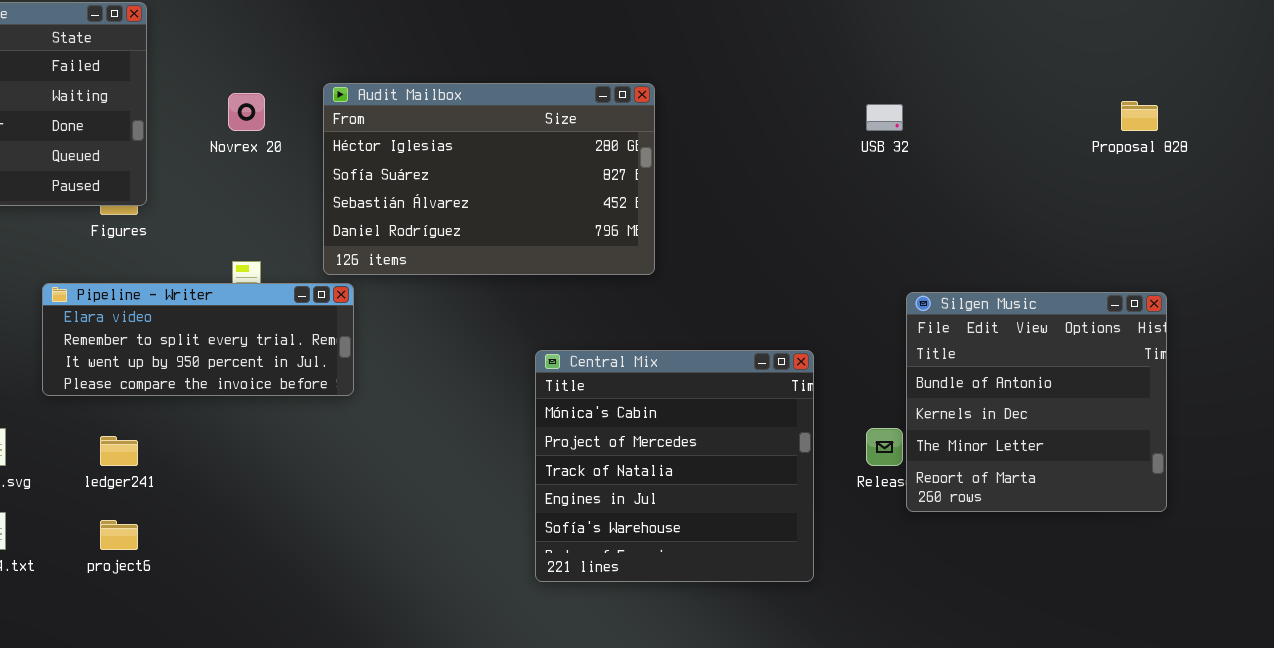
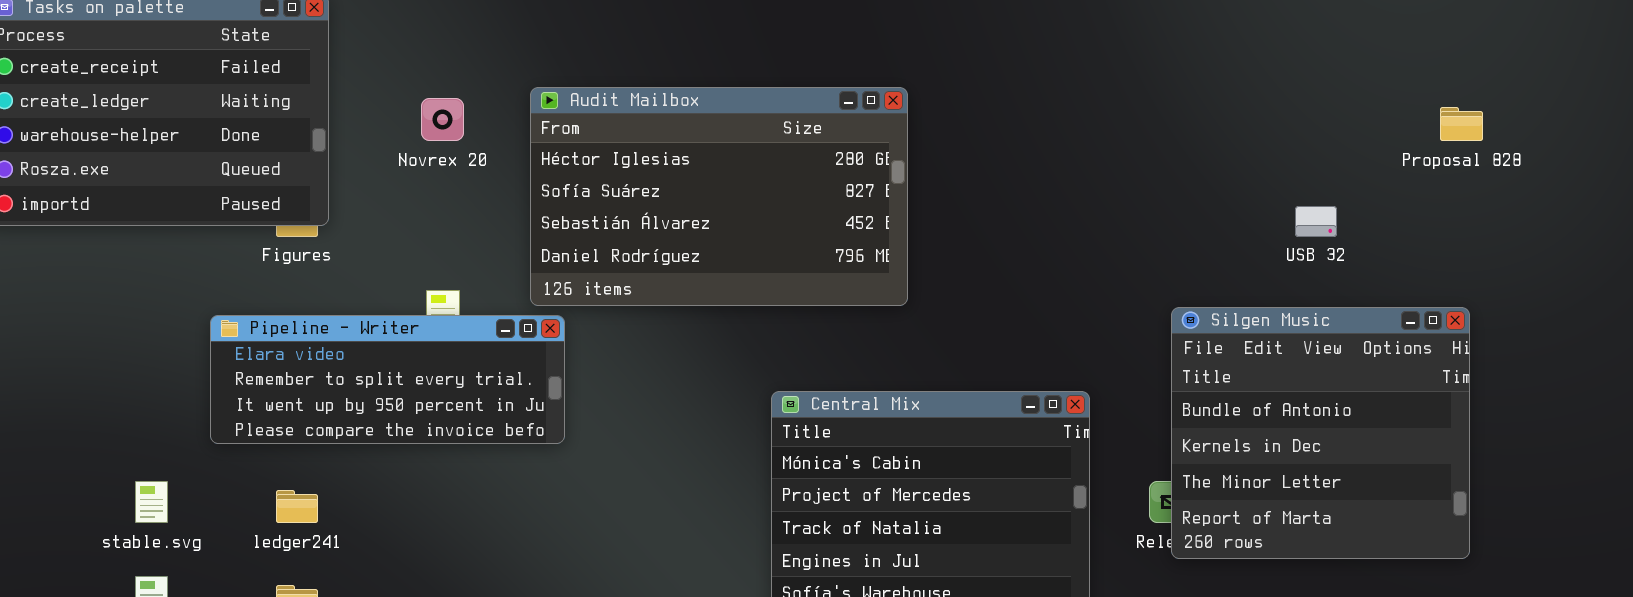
USB 32: [866,104,903,131] -> [1295,206,1337,237], moved
Silgen Music: [906,292,1167,512] -> [1171,307,1470,559], moved

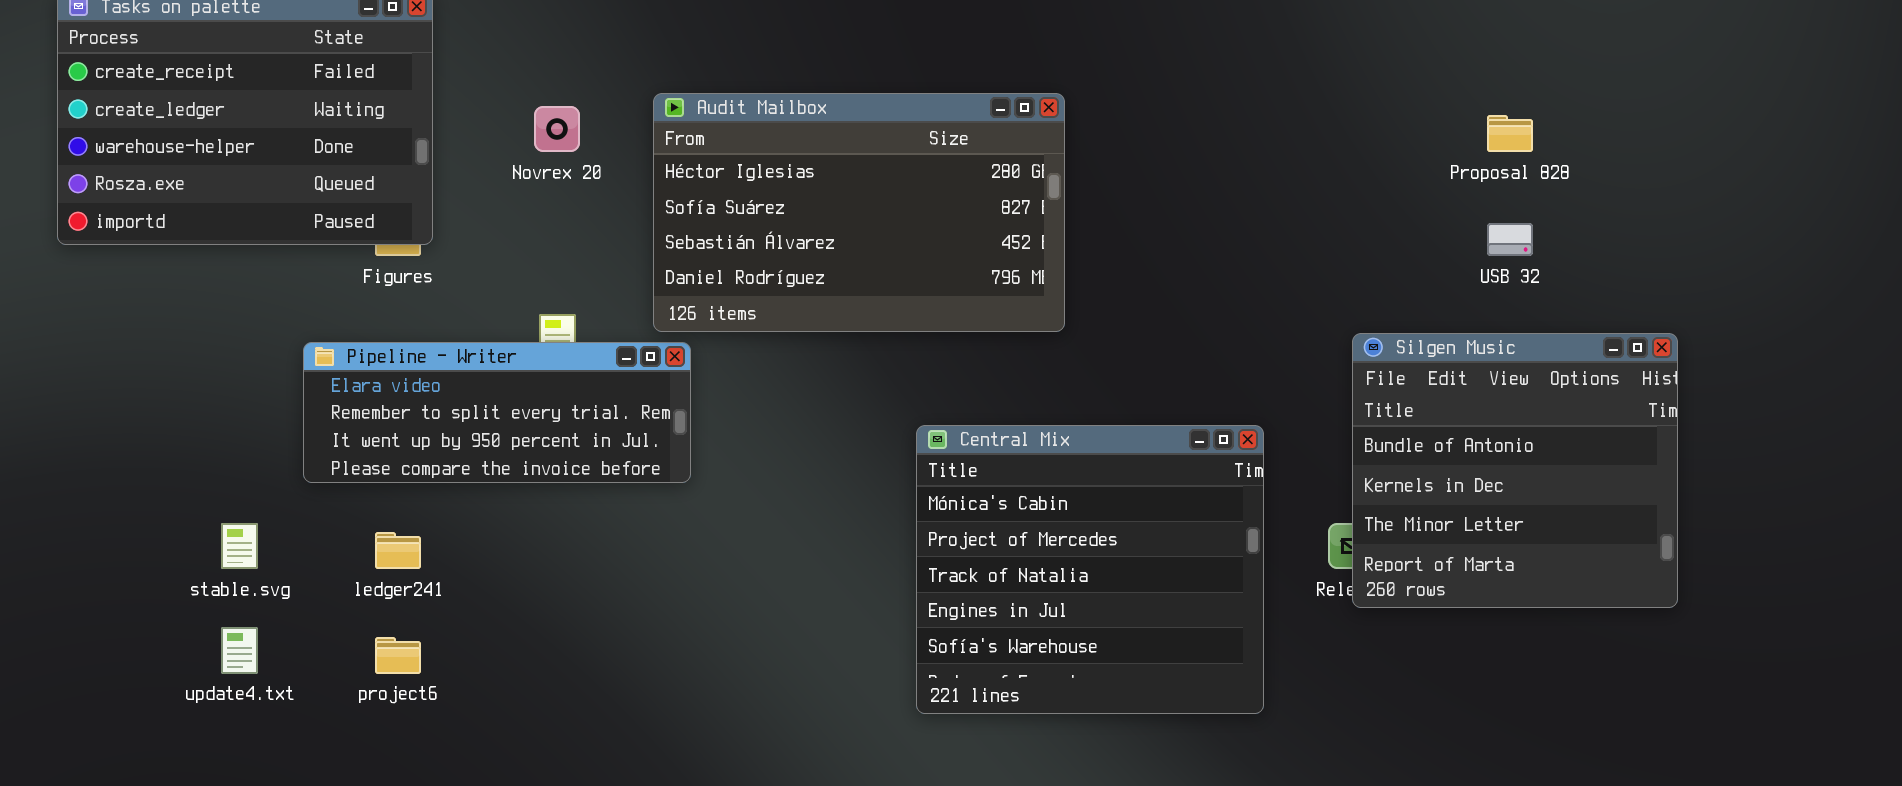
Proposal 828: [1440,107,1483,141] -> [1487,115,1533,152], moved

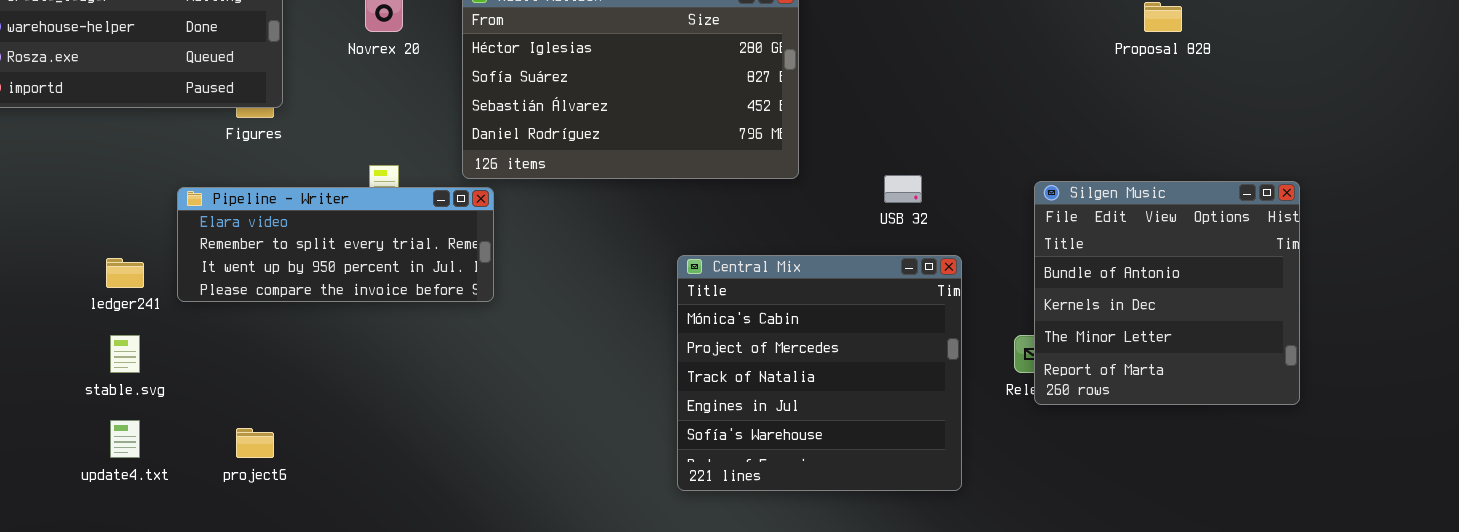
USB 32: [1487,223,1533,256] -> [884,175,922,203], moved
ledger241: [375,532,421,569] -> [106,258,144,288], moved

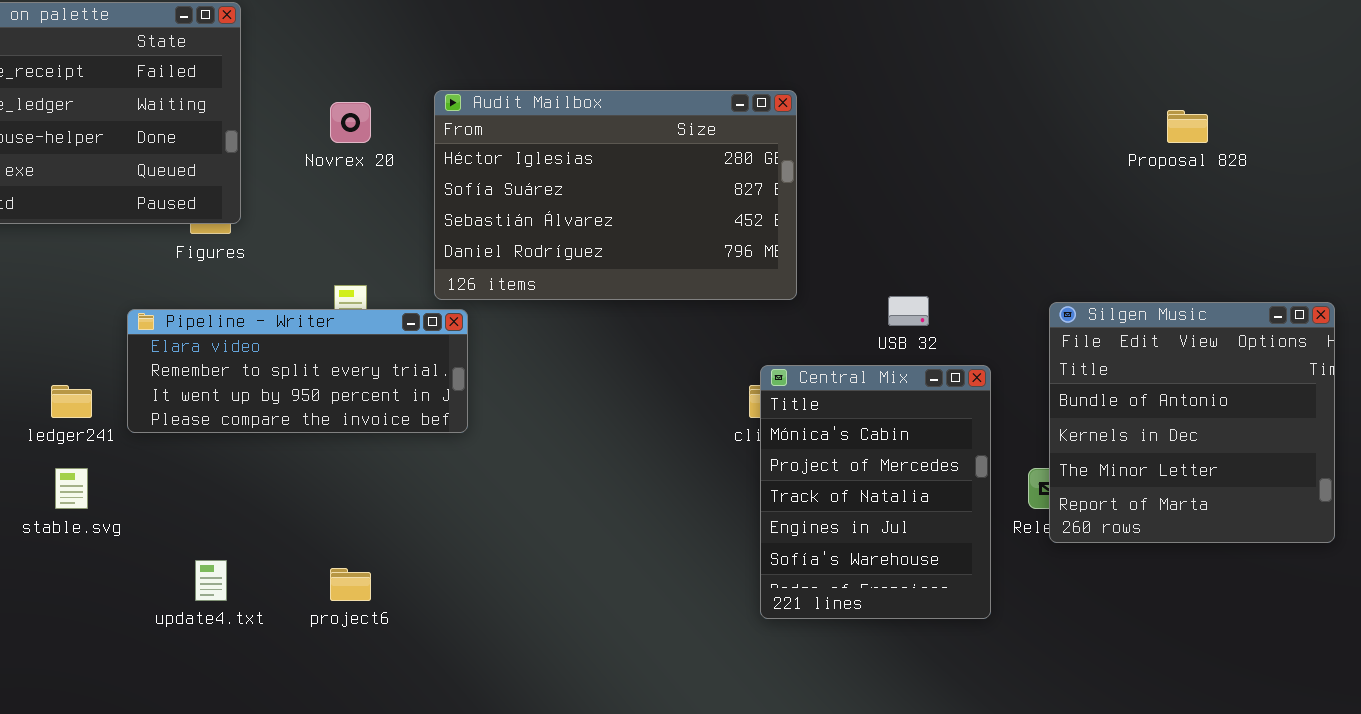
Central Mix: [677,255,962,491] -> [760,365,991,619], moved, resized
update4.txt: [110,420,140,458] -> [195,560,227,601], moved
project6: [236,428,274,458] -> [330,568,371,601], moved

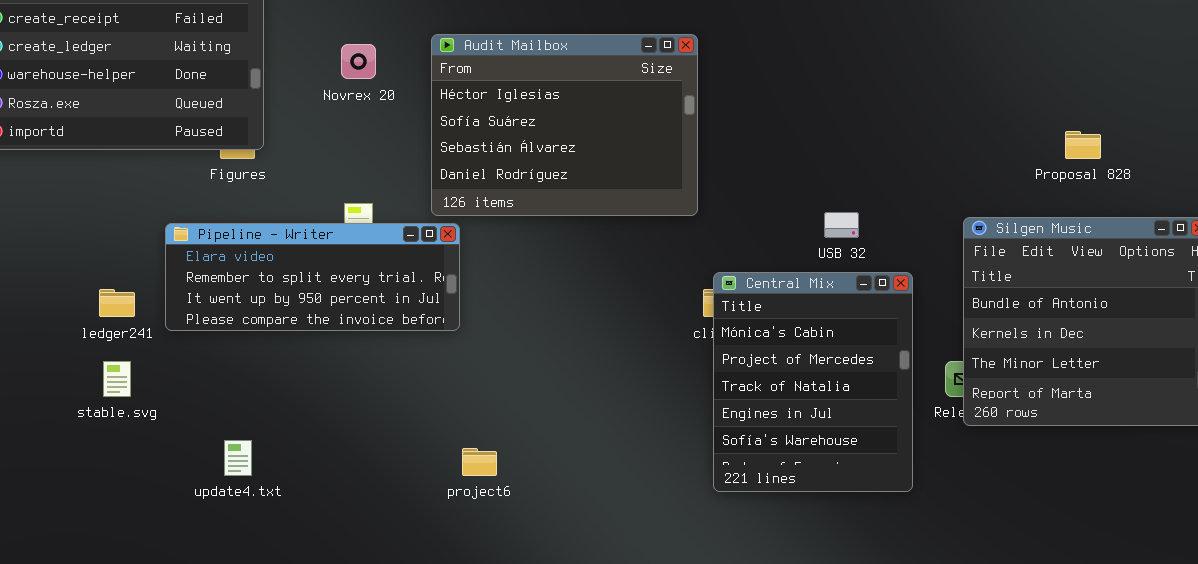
Audit Mailbox: [434,90,797,300] -> [431,34,698,216], resized
Proposal 828: [1167,110,1208,143] -> [1065,131,1101,159], moved
project6: [330,568,371,601] -> [462,448,497,476], moved

